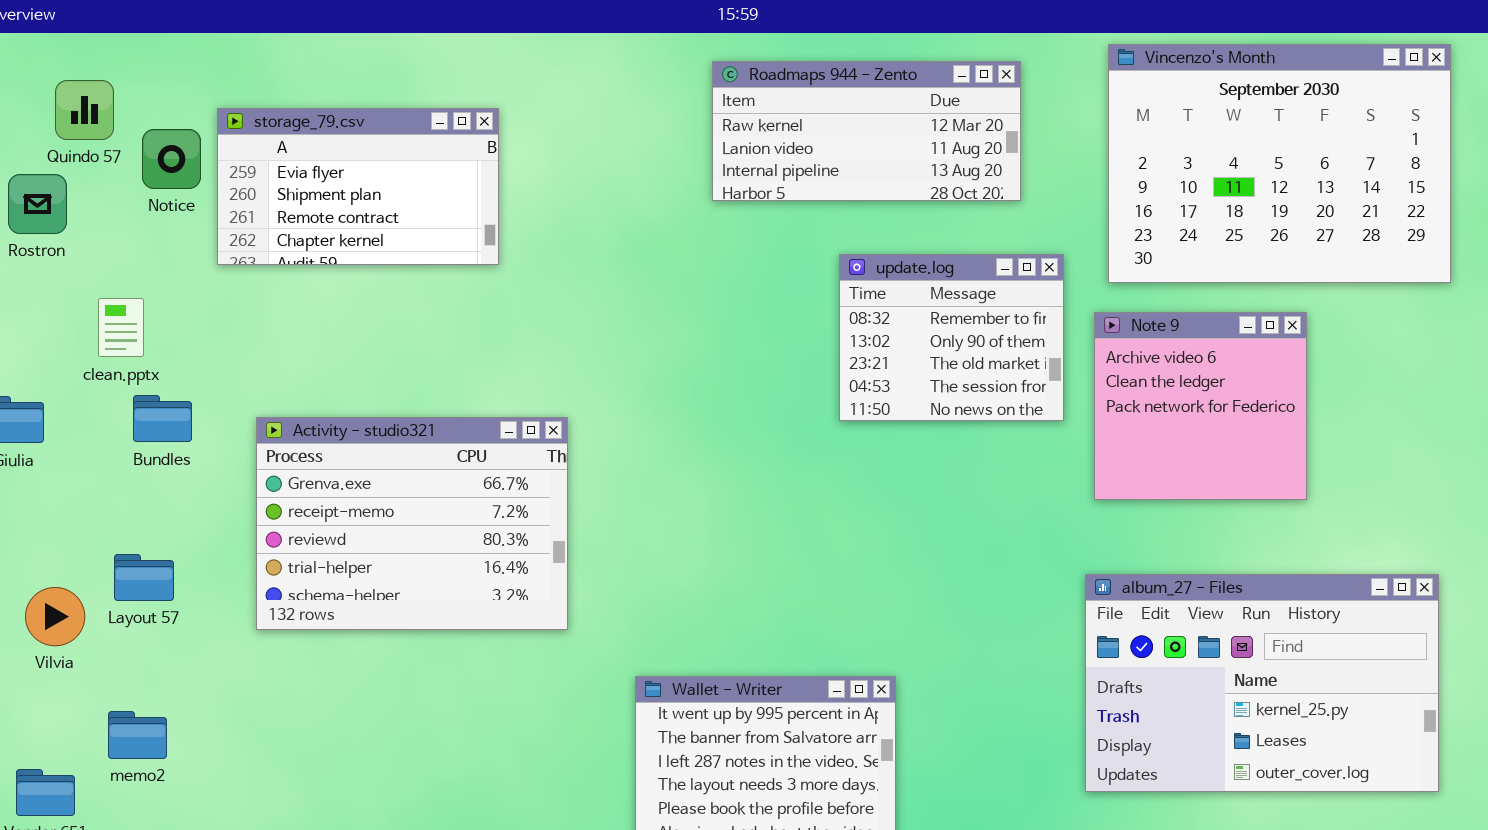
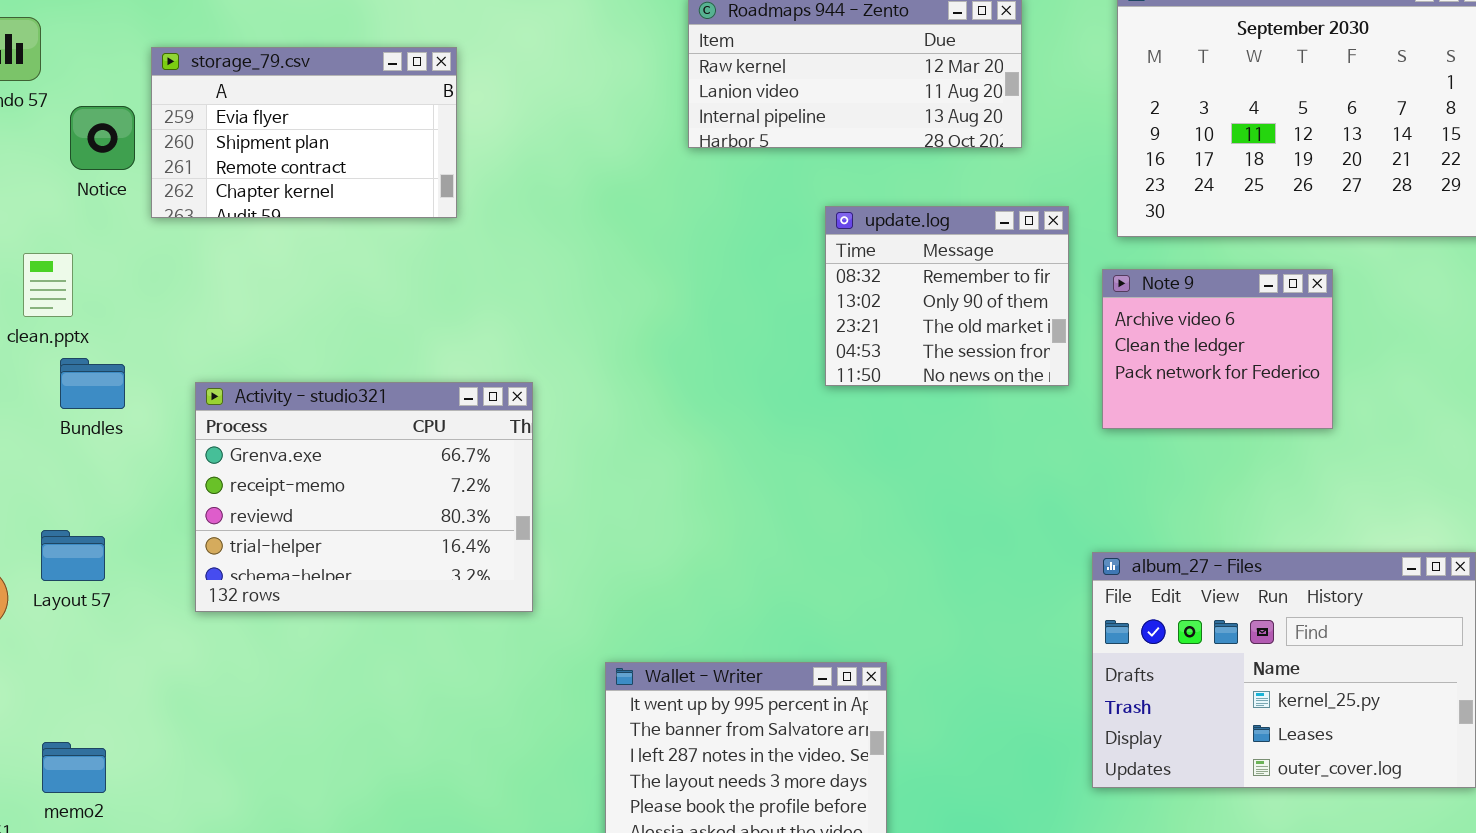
Notice: [142,129,201,189] -> [70,106,135,170], moved
Note 9: [1094,312,1307,500] -> [1102,269,1333,429], resized
memo2: [108,711,167,759] -> [42,742,106,793], moved

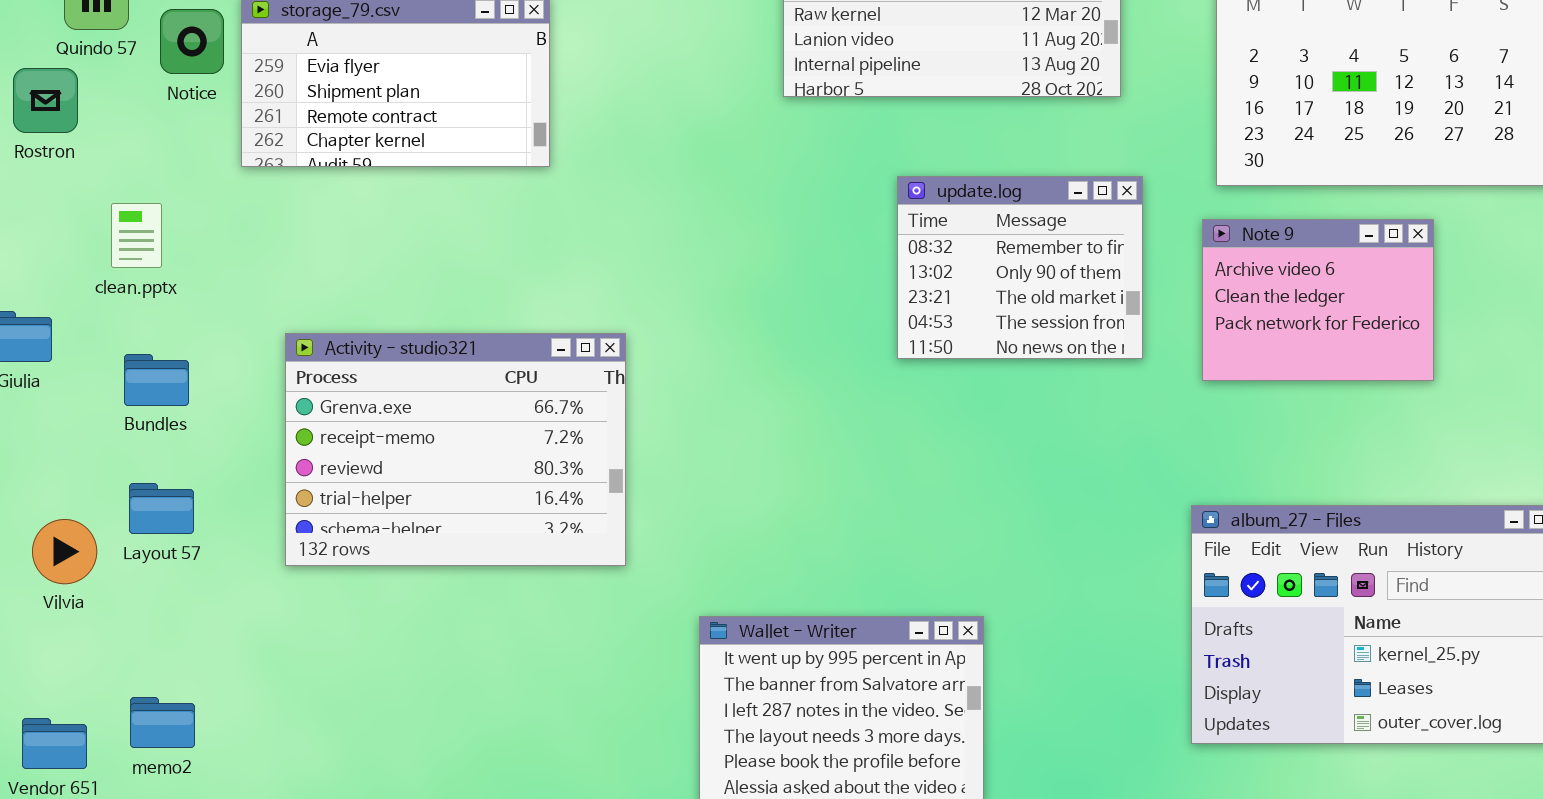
Notice: [70,106,135,170] -> [160,9,224,74], moved
update.log: [825,206,1069,386] -> [897,176,1143,359], moved
Bundles: [60,358,125,409] -> [124,354,189,406], moved

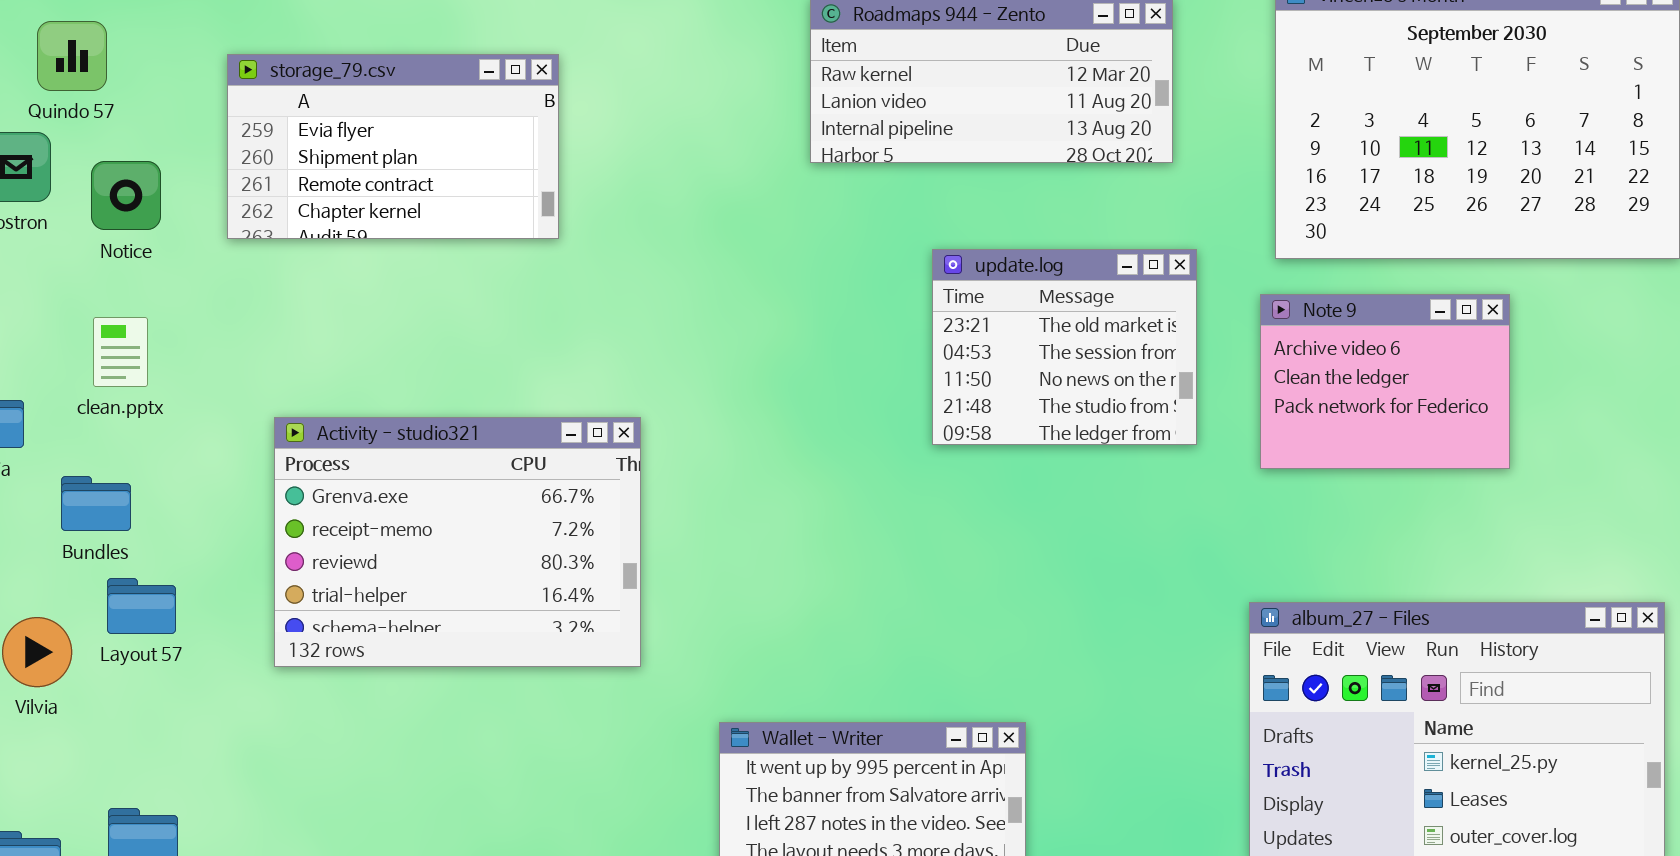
Notice: [160,9,224,74] -> [91,161,161,230], moved
update.log: [897,176,1143,359] -> [932,249,1197,445], scrolled down 2 rows
clean.pptx: [111,203,162,268] -> [93,317,148,387], moved
Bundles: [124,354,189,406] -> [61,476,131,531], moved

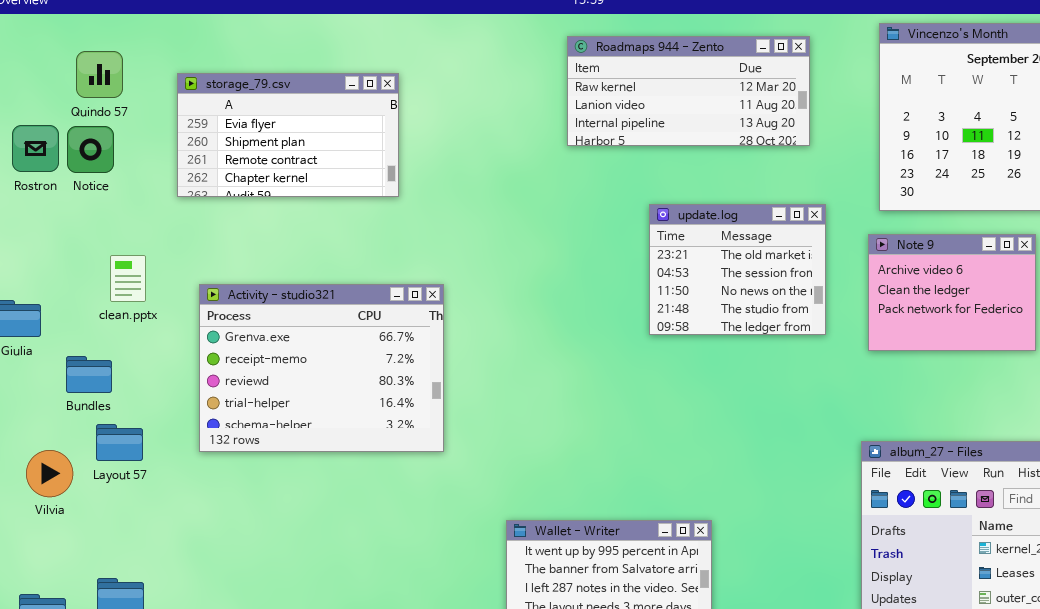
Quindo 57: [37,21,107,91] -> [76,51,123,98], moved
Notice: [91,161,161,230] -> [67,126,114,173], moved
clean.pptx: [93,317,148,387] -> [110,255,146,302], moved
Activity - studio321: [274,417,641,667] -> [199,284,444,452], moved

